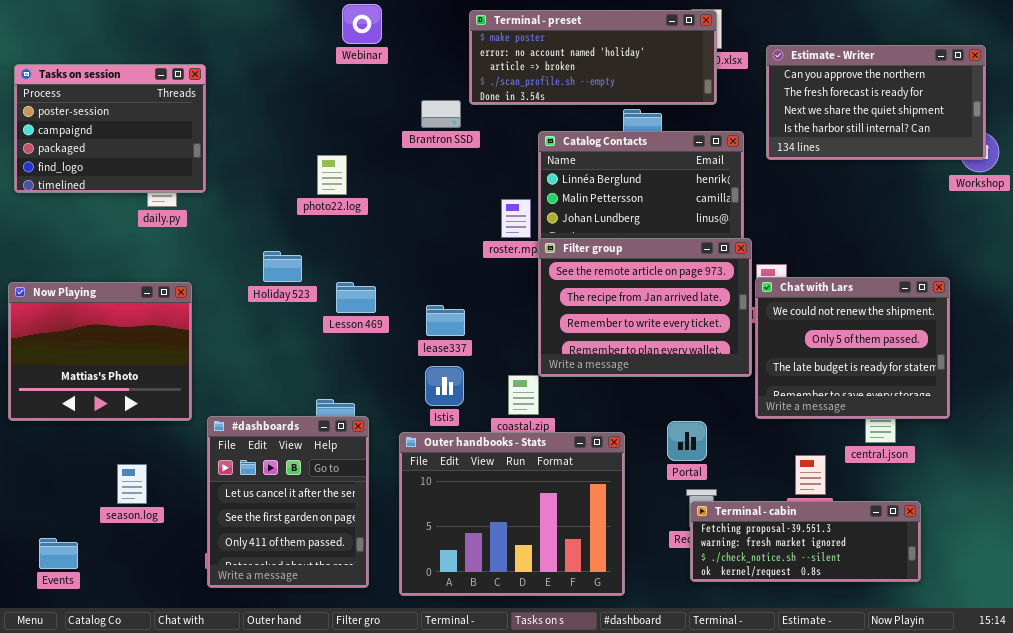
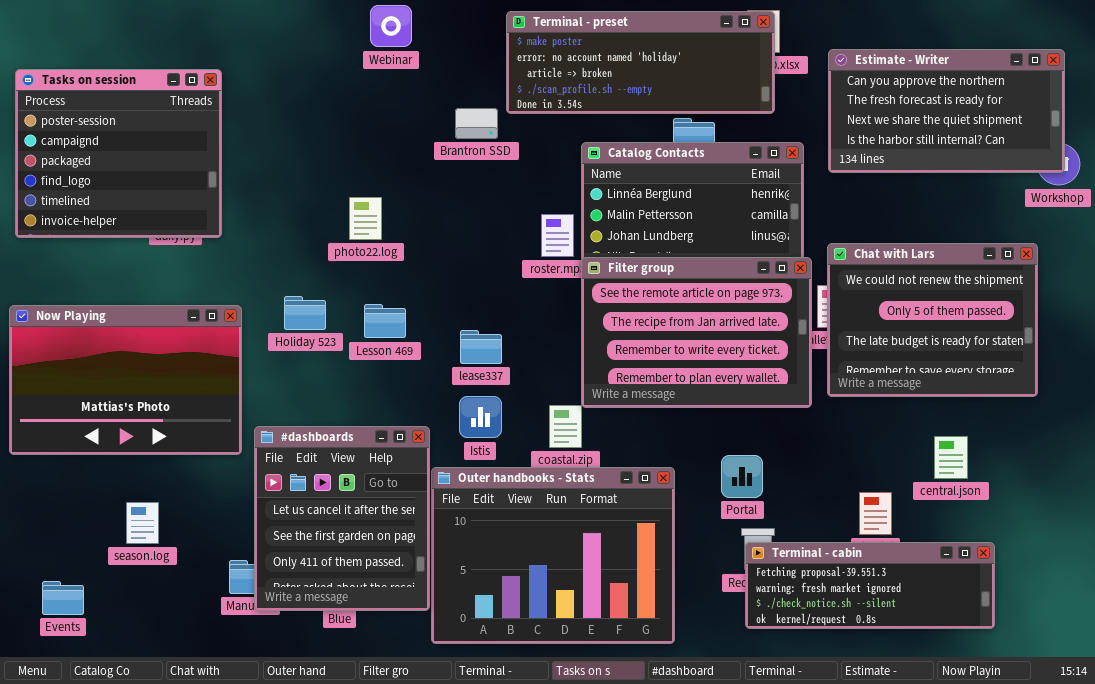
Tasks on session: [14,64,206,193] -> [15,69,222,238], resized
photo22.log: [317,155,347,195] -> [349,197,382,240], moved
Holiday 523: [263,251,302,282] -> [284,296,326,330], moved
Chat with Lars: [755,277,950,419] -> [827,243,1038,397], moved
Now Playing: [8,282,192,421] -> [9,305,242,455], resized
#dashboards: [207,416,369,588] -> [254,426,430,611], moved

